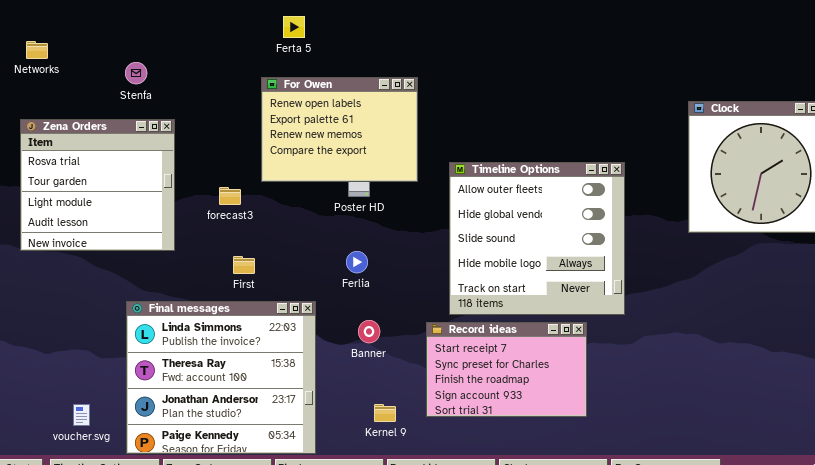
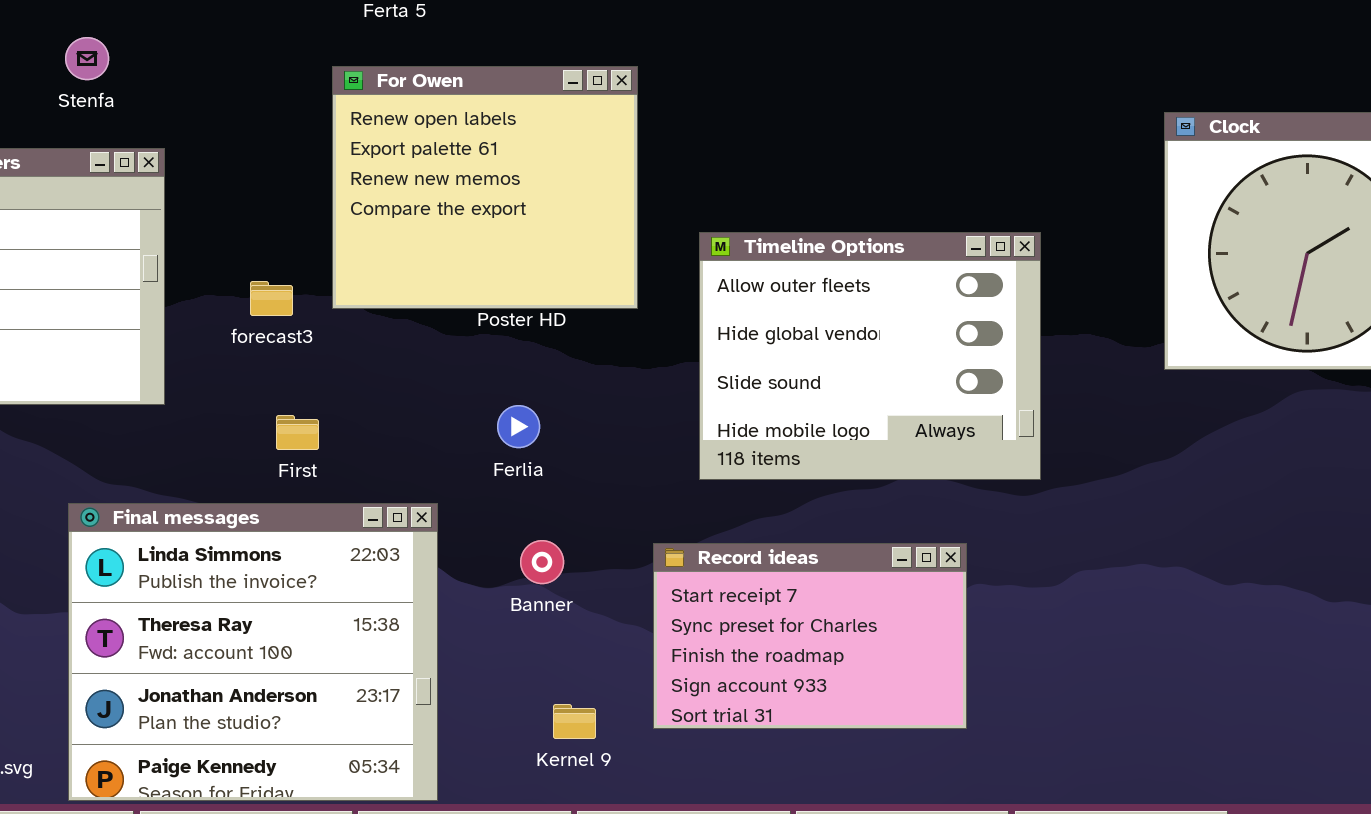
For Owen: [261,77,418,182] -> [332,66,638,309], resized
Timeline Options: [449,162,625,315] -> [699,232,1041,480], resized

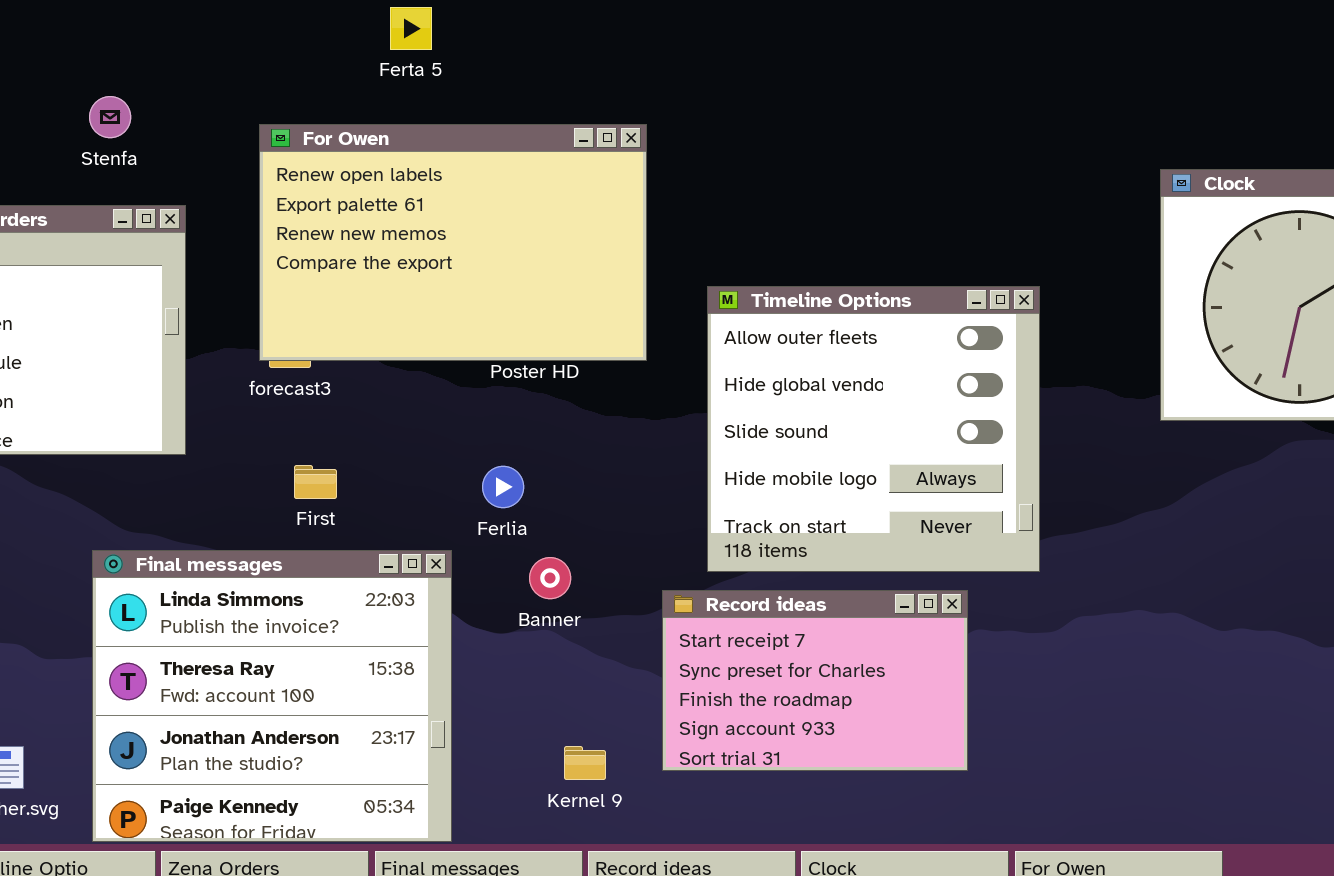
For Owen: [332,66,638,309] -> [259,124,647,361], resized
Timeline Options: [699,232,1041,480] -> [707,286,1040,572], resized
Ferlia: [497,405,540,448] -> [482,466,524,508], moved
Banner: [520,540,564,584] -> [529,557,571,599], moved

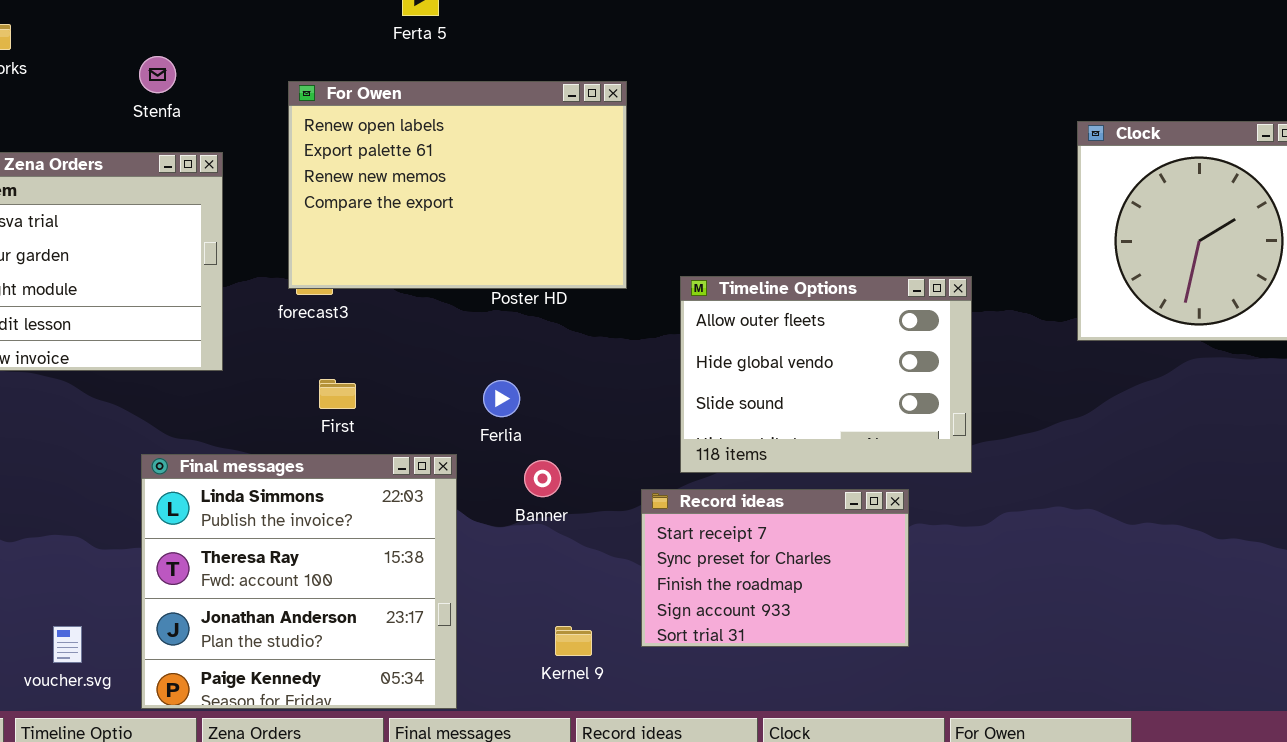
Timeline Options: [707,286,1040,572] -> [680,276,972,473], resized

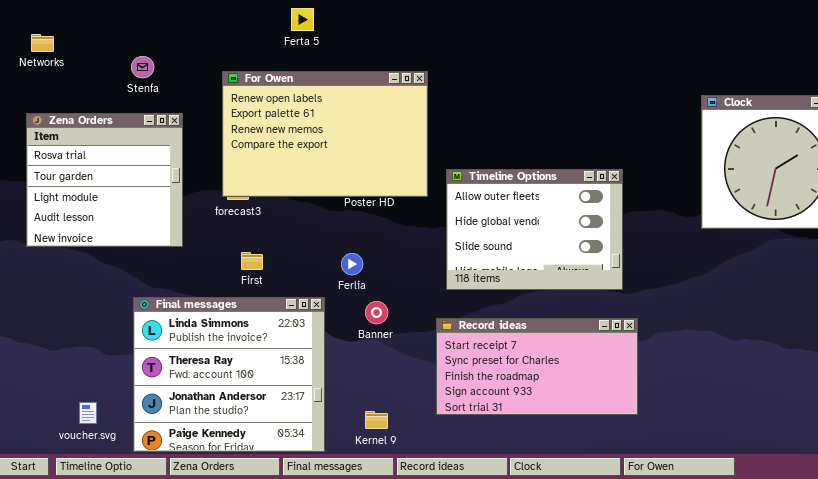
Timeline Options: [680,276,972,473] -> [446,169,623,290], moved
Record ideas: [641,489,909,647] -> [436,318,638,415], resized
Kernel 9: [555,626,592,656] -> [365,411,388,429], moved

